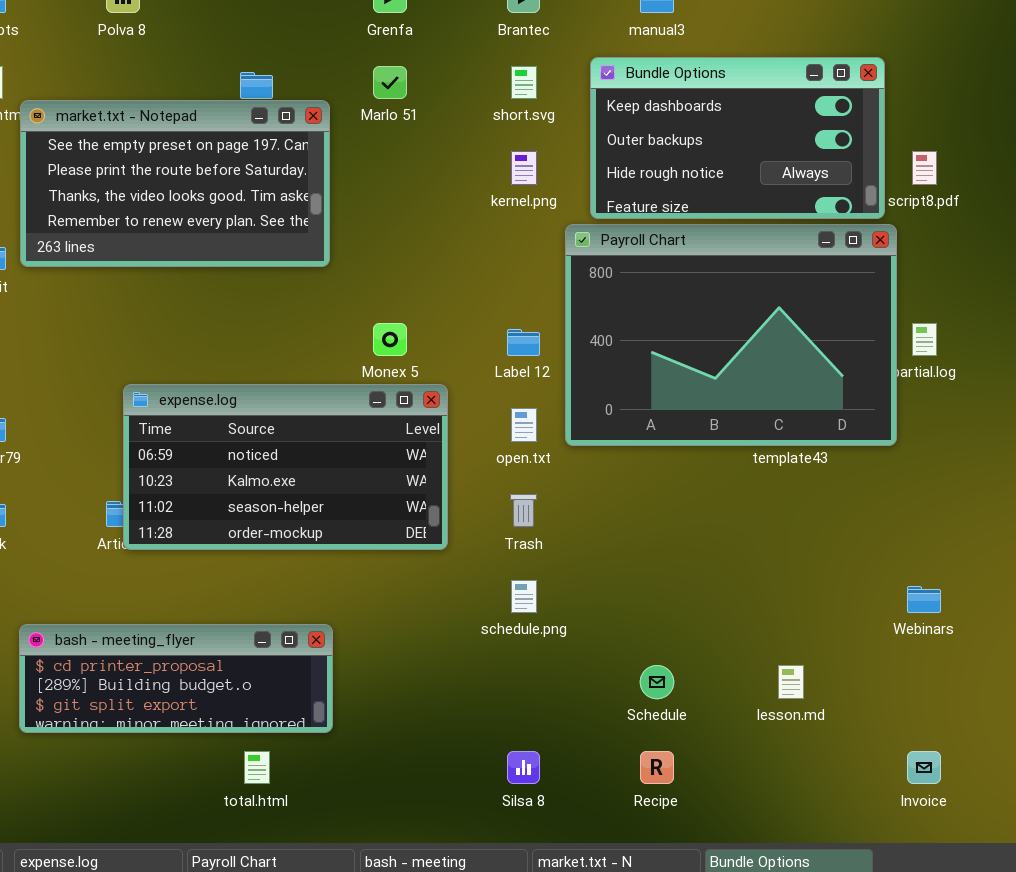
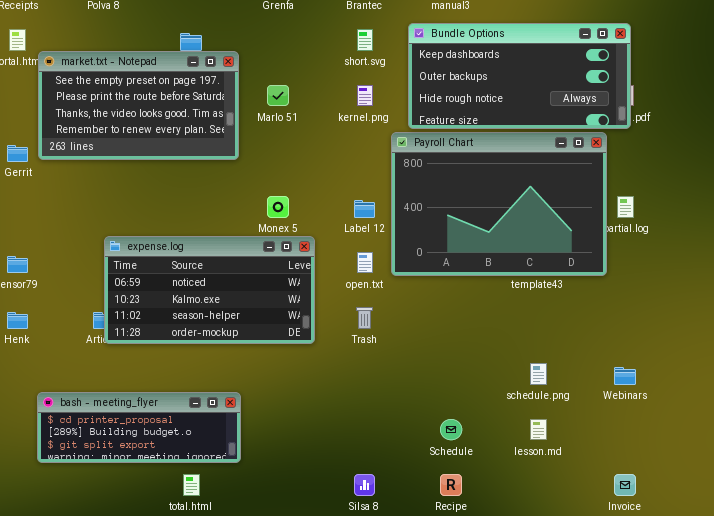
Bundle Options: [590,57,885,219] -> [408,23,631,129], resized
Marlo 51: [373,66,407,99] -> [267,85,289,106], moved
schedule.png: [511,580,537,613] -> [530,363,547,385], moved

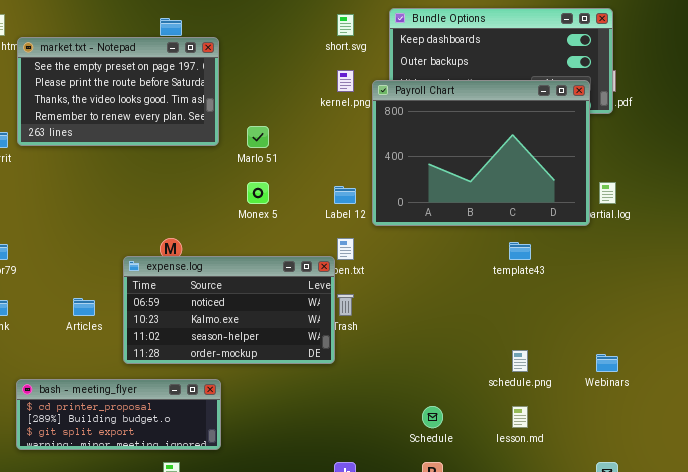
Marlo 51: [267,85,289,106] -> [247,126,269,148], moved
Payroll Chart: [391,132,607,276] -> [372,80,590,226], moved
expense.log: [104,236,315,344] -> [123,256,335,364], moved

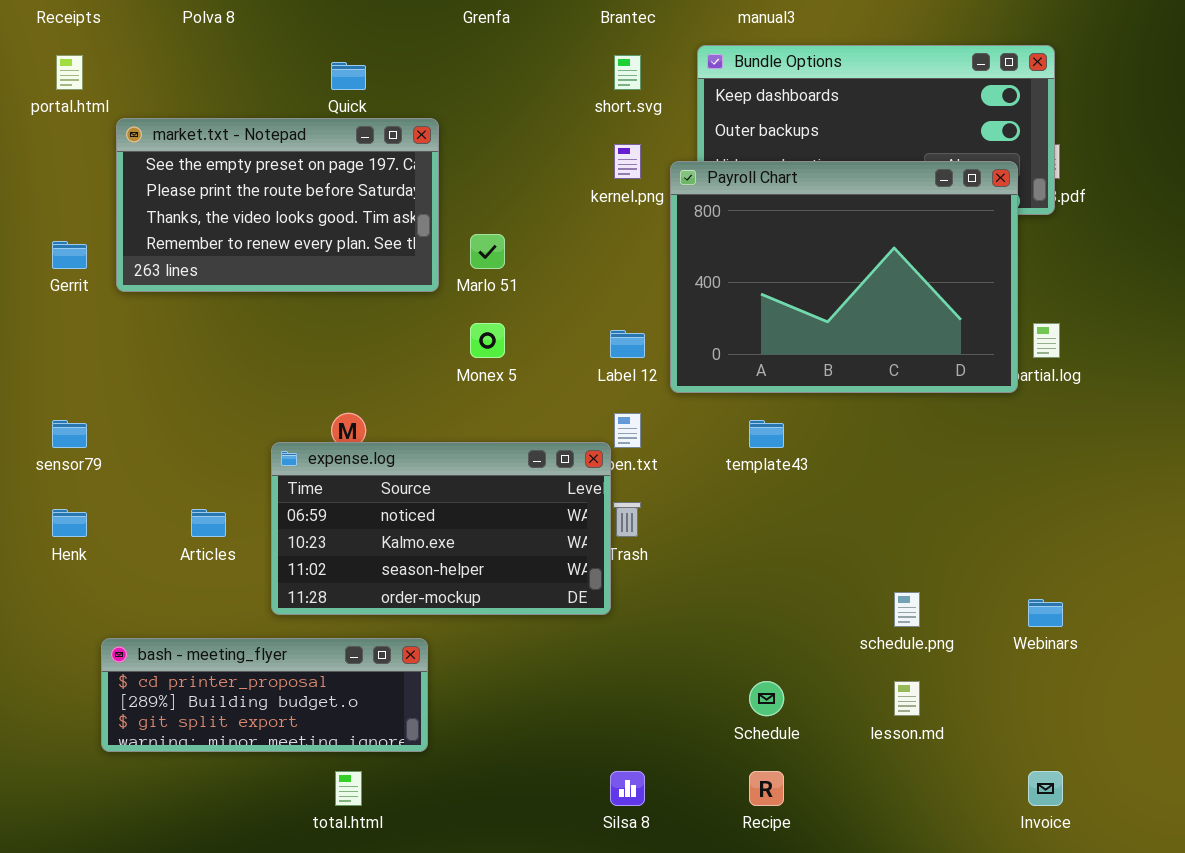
market.txt - Notepad: [17,37,219,146] -> [116,118,439,292], moved
template43: [509,242,531,260] -> [749,420,784,448], moved

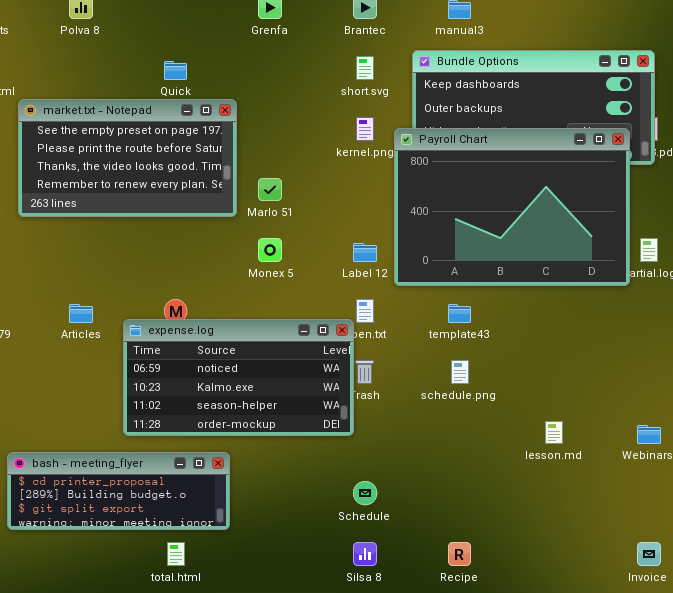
Articles: [191,509,226,537] -> [69,304,93,323], moved
schedule.png: [894,592,920,627] -> [451,360,469,384], moved
Schedule: [749,681,784,716] -> [353,481,377,505], moved
lesson.md: [894,681,920,716] -> [545,421,563,444], moved

